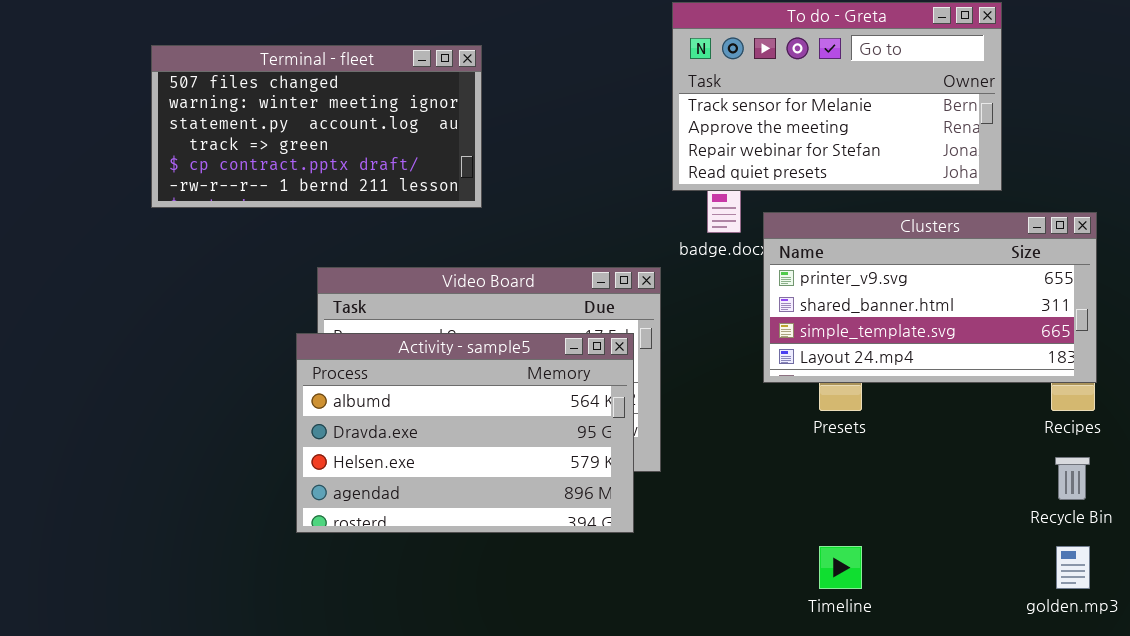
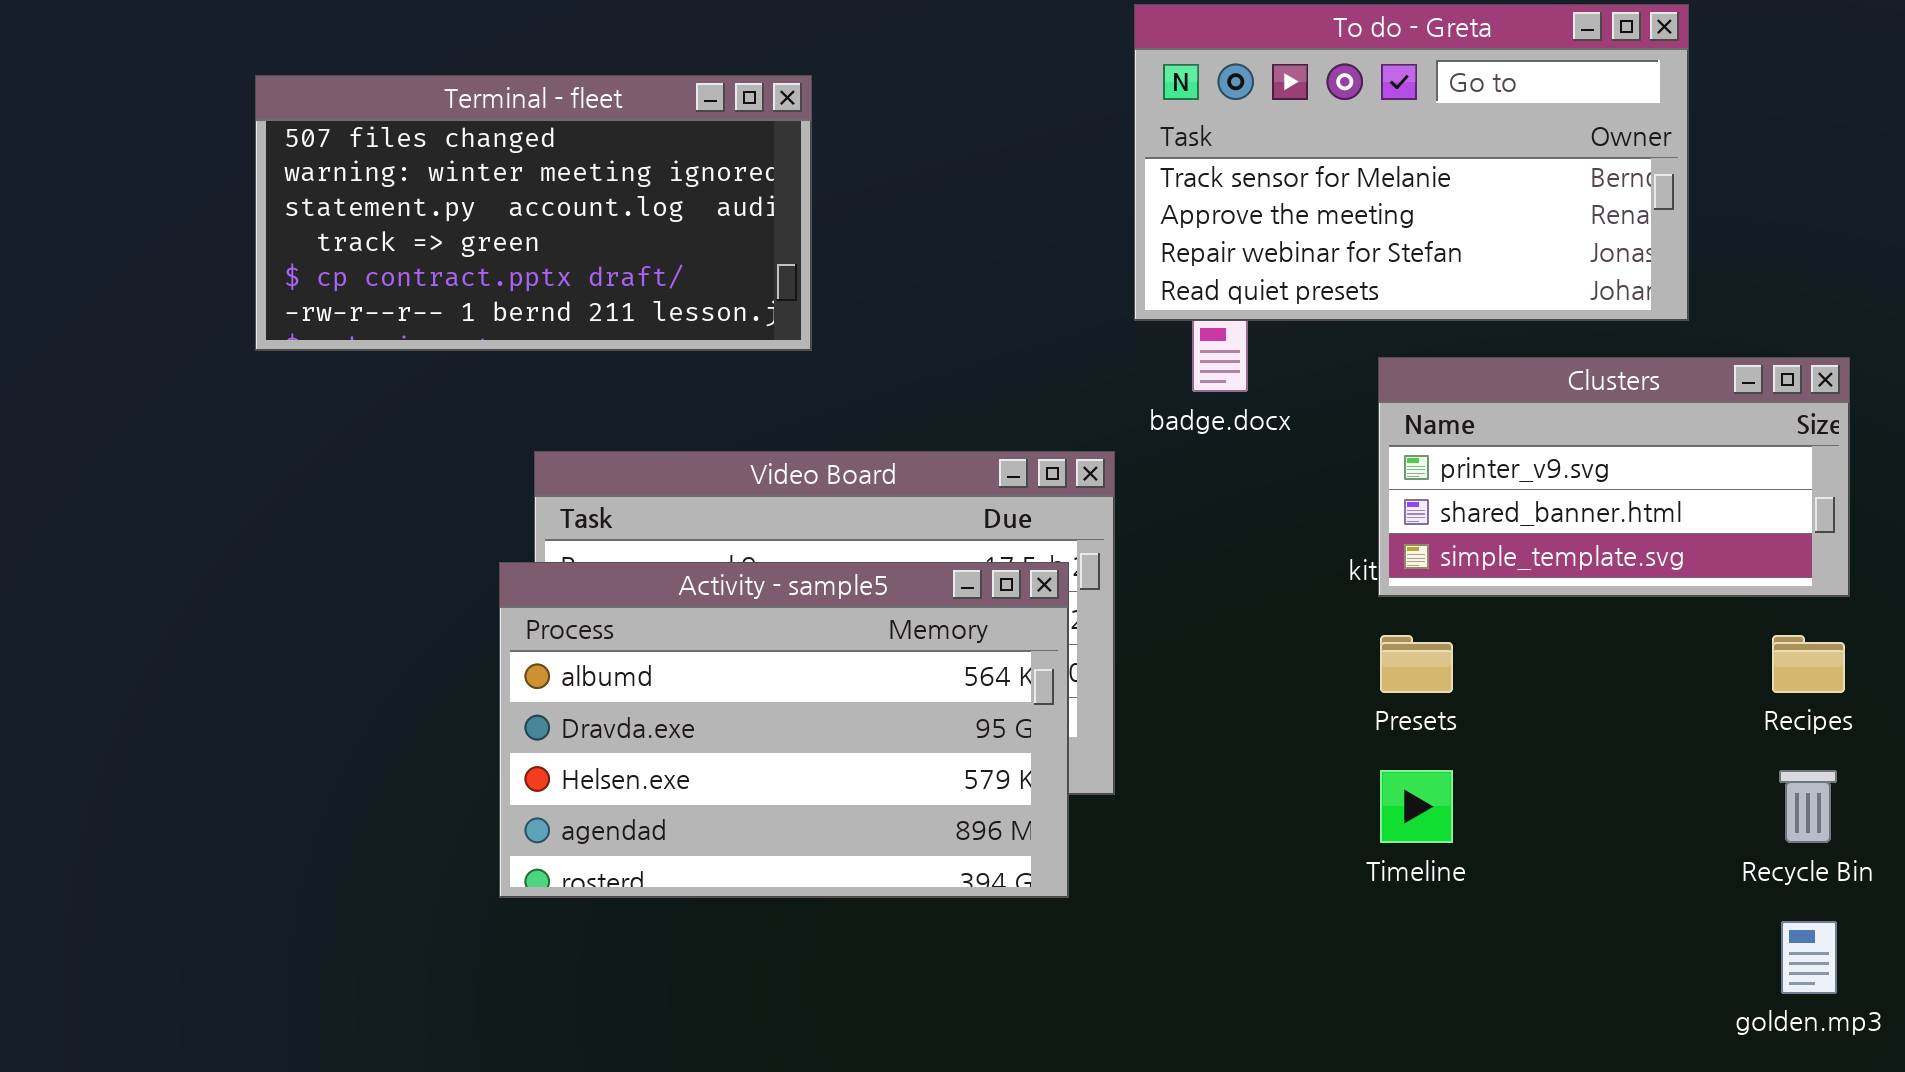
Clusters: [763,212,1097,383] -> [1378,357,1850,597], resized
Timeline: [819,546,862,589] -> [1380,770,1453,843], moved

